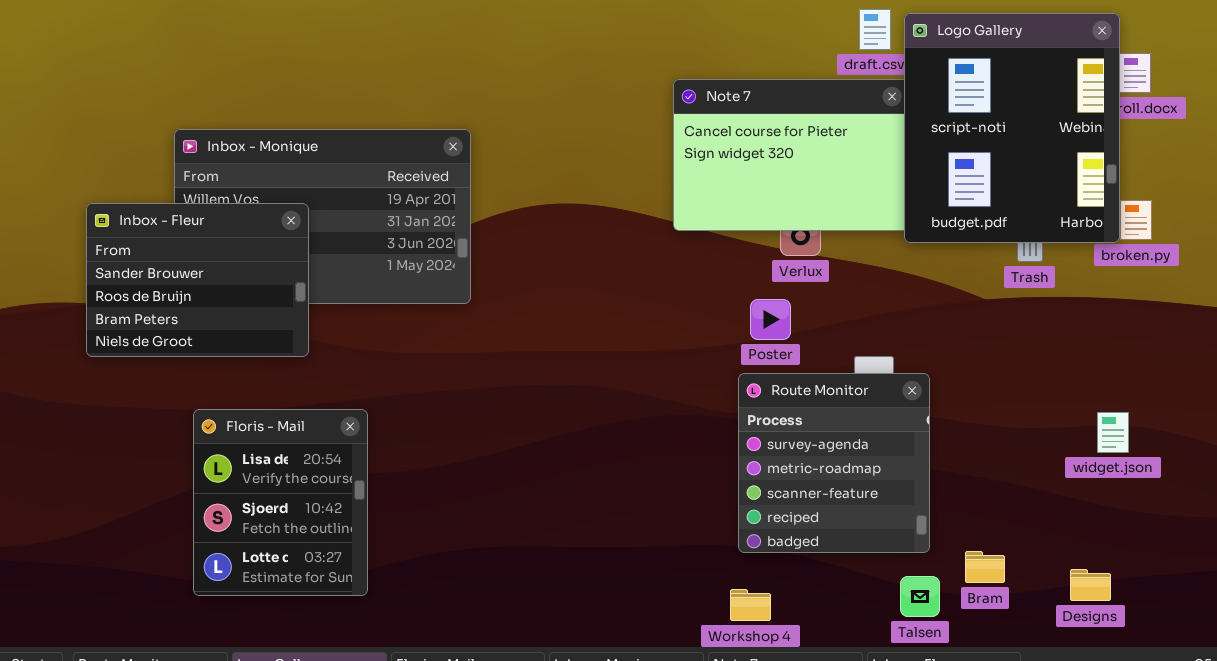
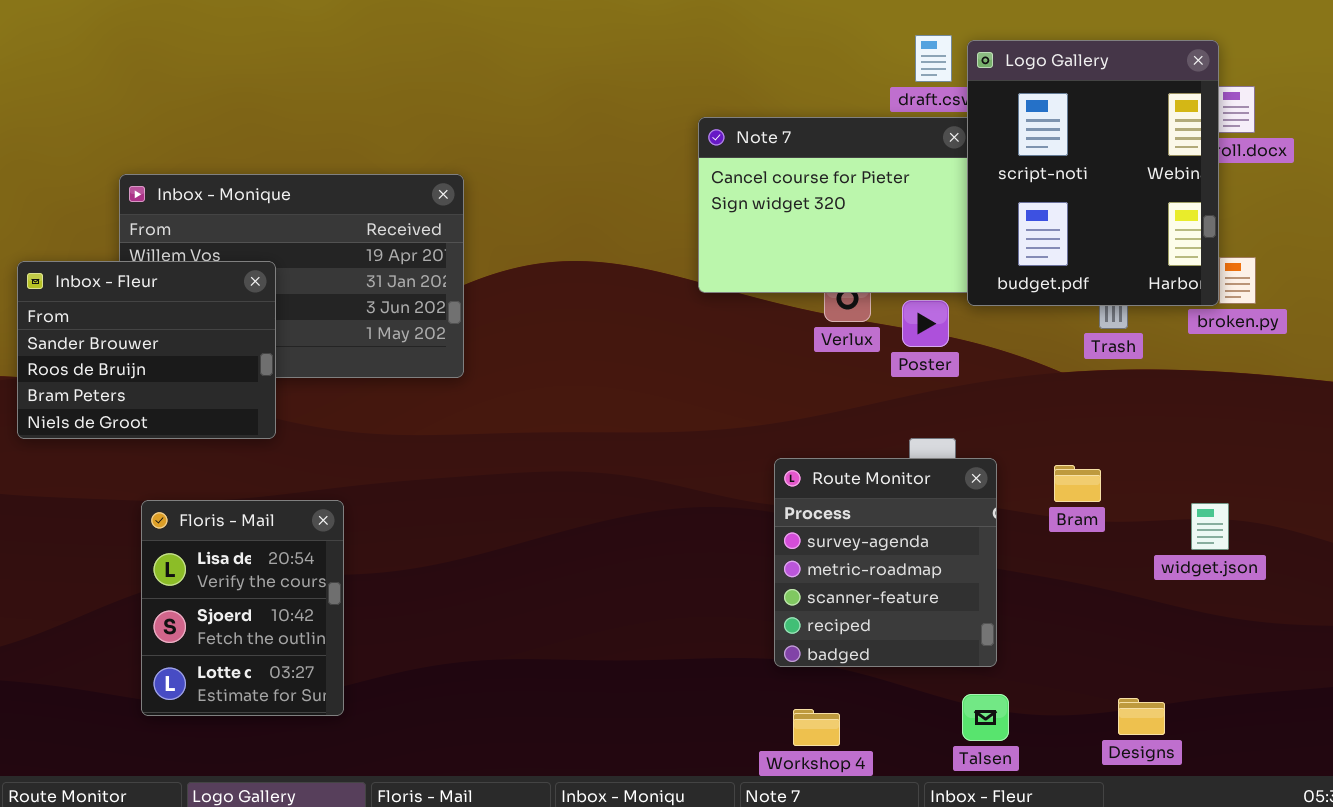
Poster: [750,299,791,340] -> [902,300,949,347], moved
Bram: [965,551,1005,583] -> [1054,465,1101,502], moved
Designs: [1070,569,1111,601] -> [1118,698,1165,735], moved
Workshop 4: [730,589,771,621] -> [793,709,840,746], moved

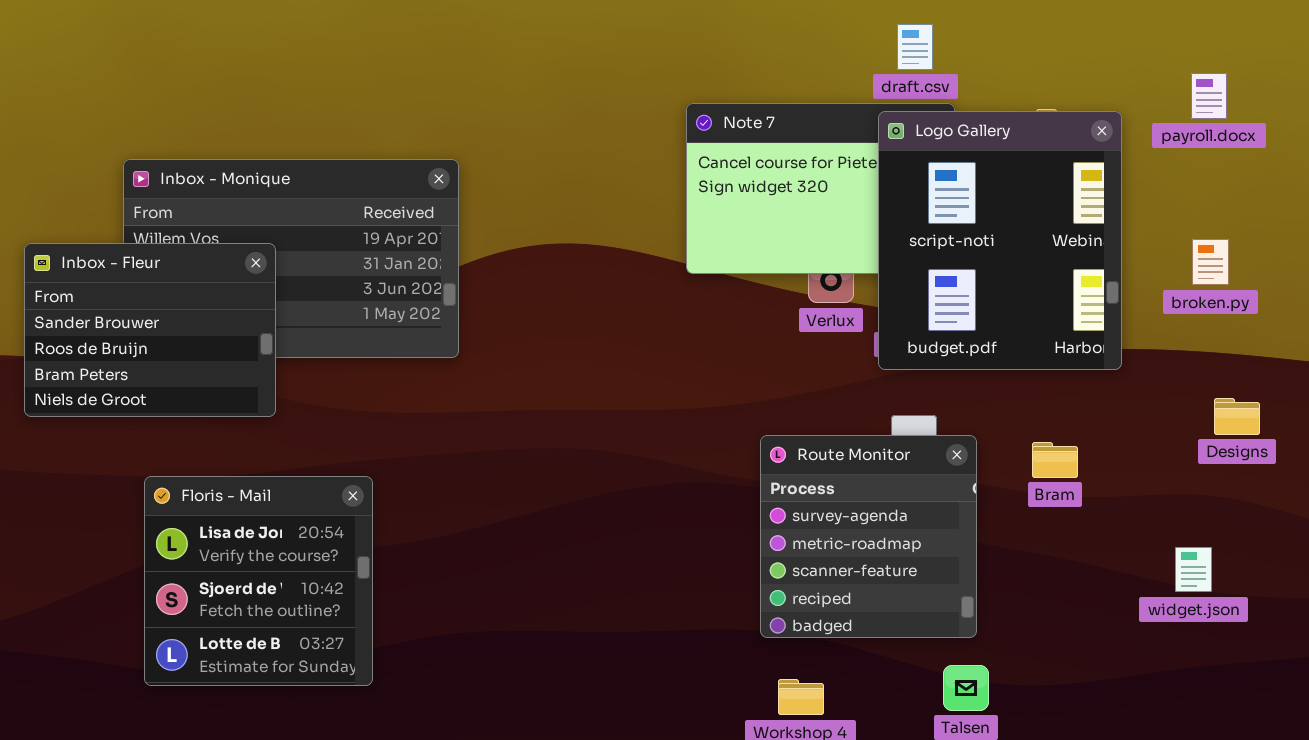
Logo Gallery: [967,40,1219,306] -> [878,111,1122,370], moved
Floris - Mail: [141,500,344,716] -> [144,476,373,686], resized
widget.json: [1191,503,1229,550] -> [1175,547,1212,592], moved
Designs: [1118,698,1165,735] -> [1214,398,1260,435], moved

